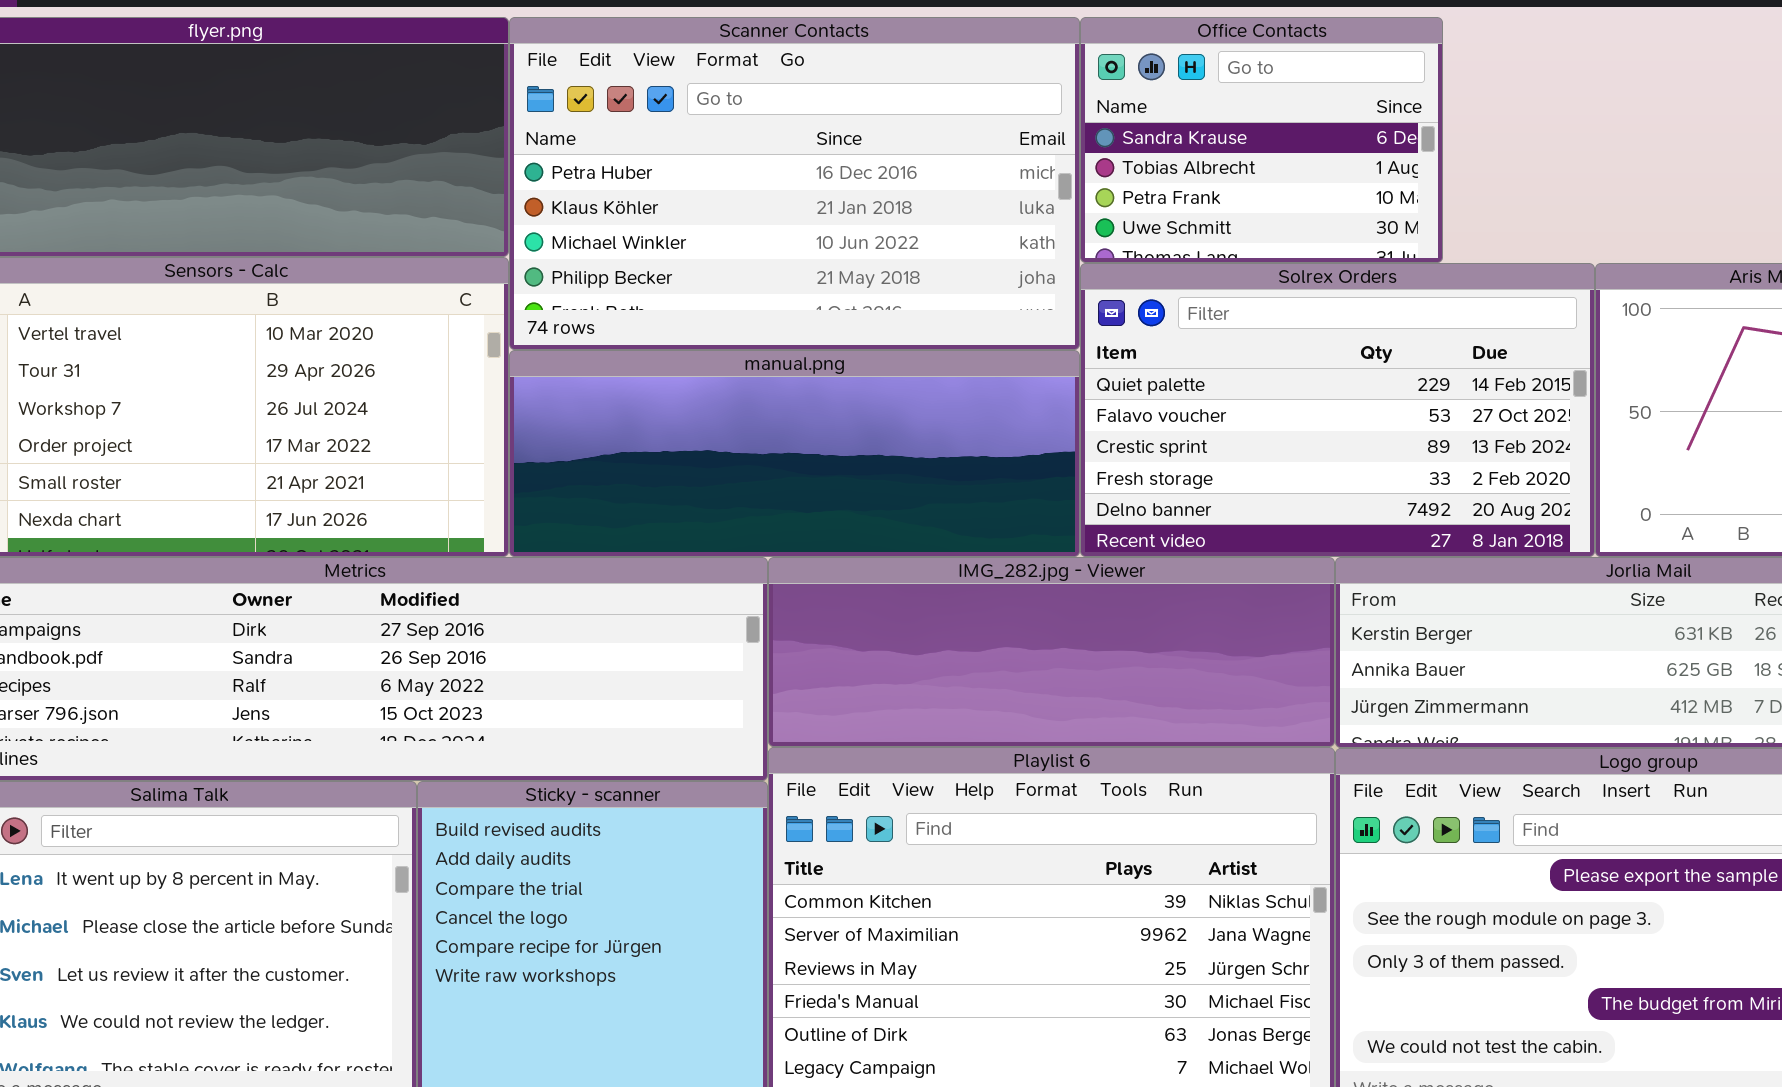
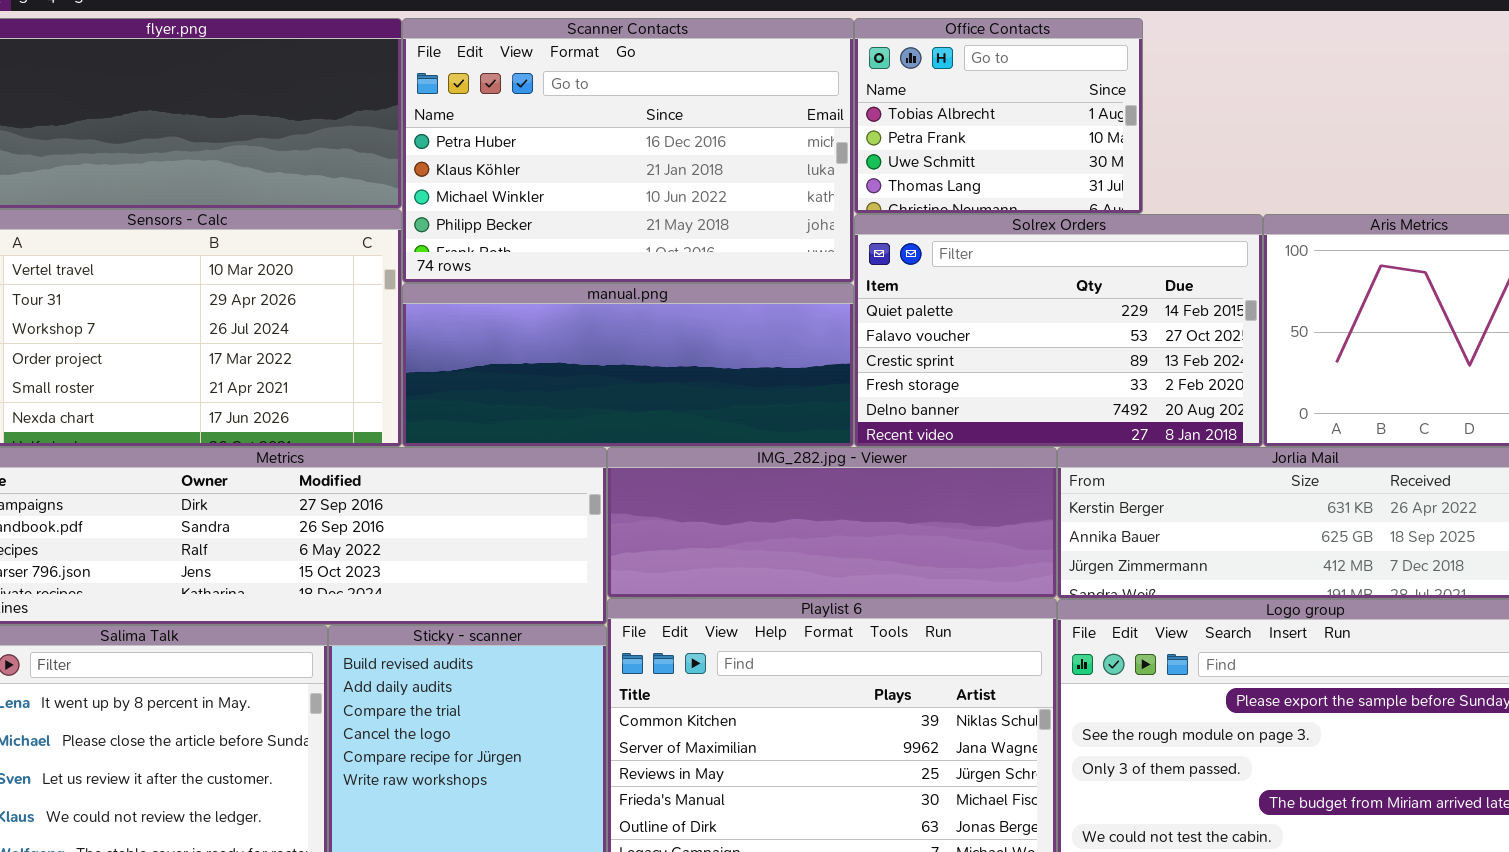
Office Contacts: [1080,17,1443,263] -> [854,18,1143,214], scrolled down 1 row

